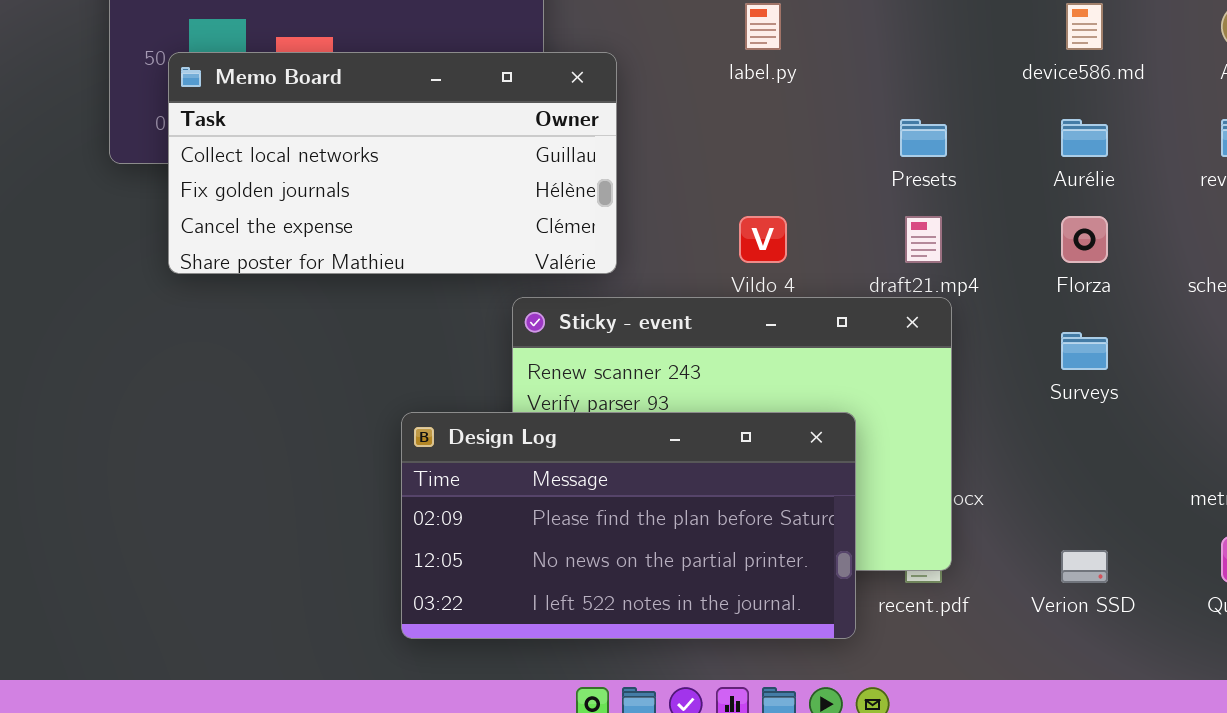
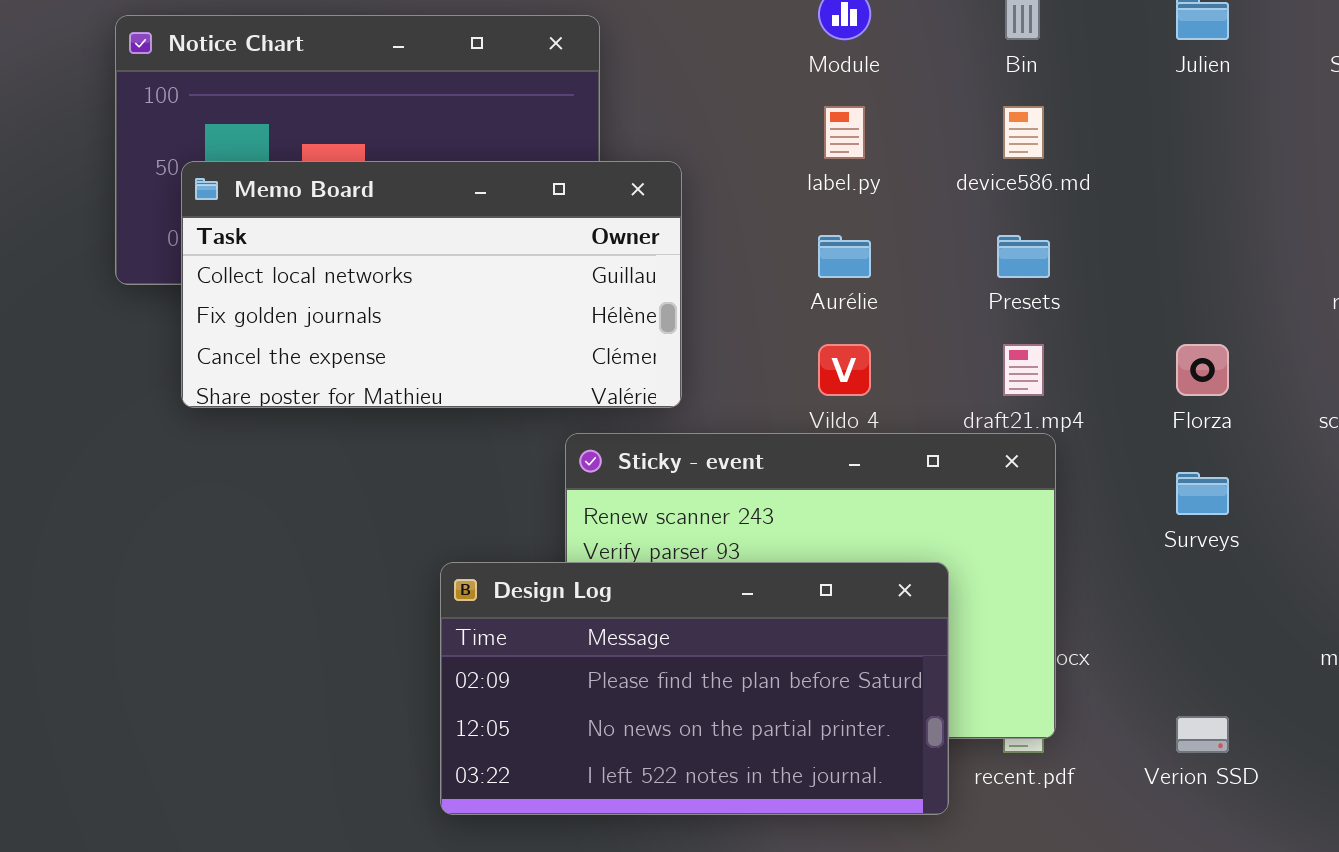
device586.md: [1066,3,1103,50] -> [1003,106,1044,159], moved
Aurélie: [1061,119,1108,157] -> [818,235,871,278], moved

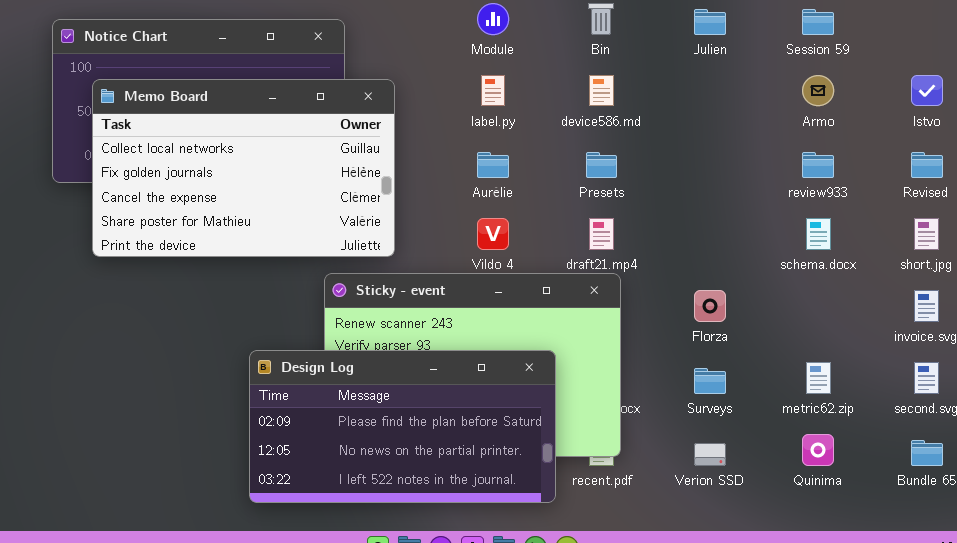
Memo Board: [181,161,682,408] -> [92,79,395,257], resized
Florza: [1176,344,1229,396] -> [694,290,726,322], moved
Surveys: [1176,472,1229,515] -> [694,368,726,394], moved

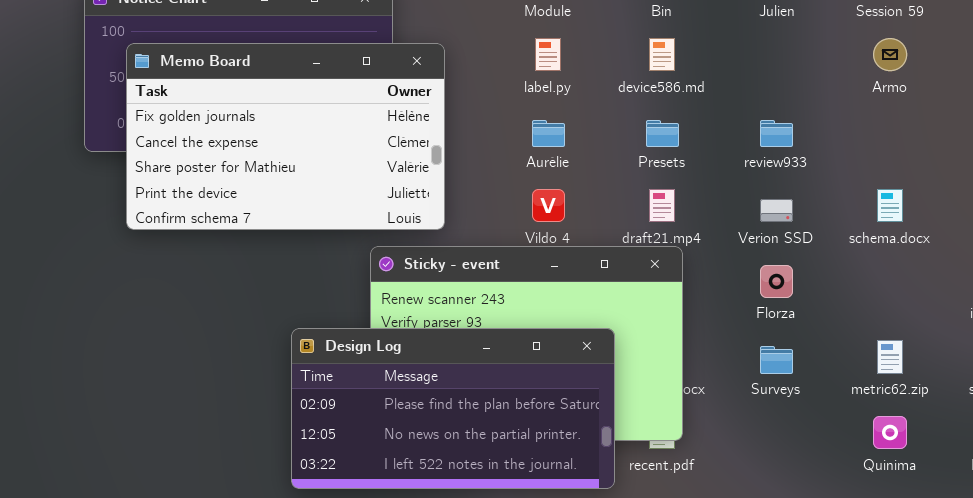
Memo Board: [92,79,395,257] -> [126,43,445,230], scrolled down 1 row
review933: [802,152,834,178] -> [760,120,793,147], moved
Verion SSD: [694,443,726,466] -> [760,199,793,222], moved

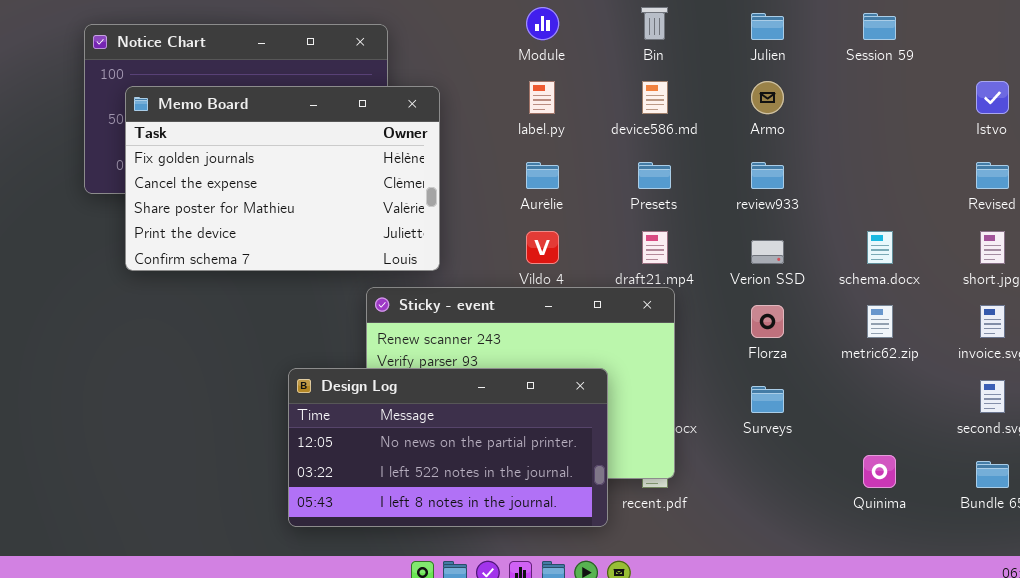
Armo: [873,38,907,71] -> [751,81,784,114], moved
Design Log: [291,328,615,489] -> [288,368,608,527], scrolled down 1 row
metric62.zip: [877,340,903,374] -> [867,305,893,338], moved

